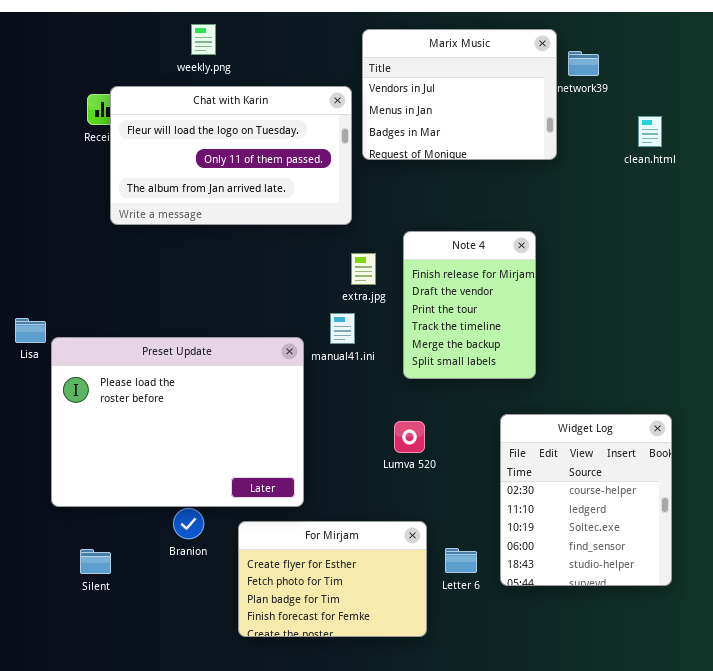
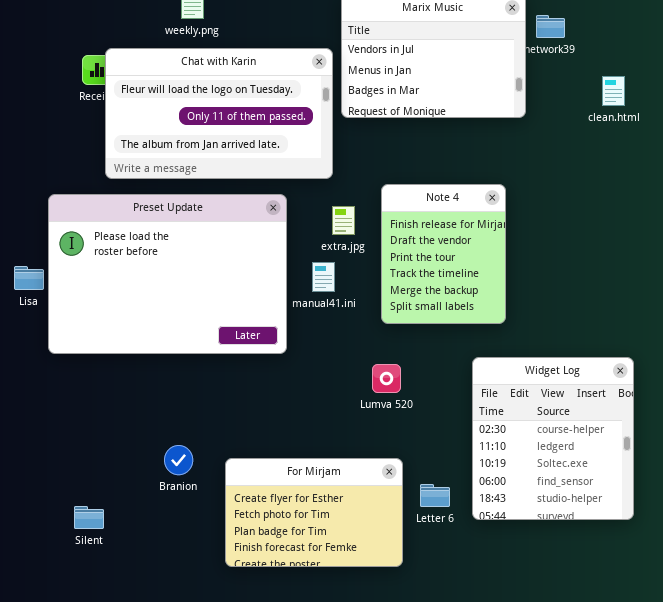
Preset Update: [51,337,304,507] -> [48,194,287,354], moved
Silent: [80,549,111,574] -> [74,506,104,529], moved

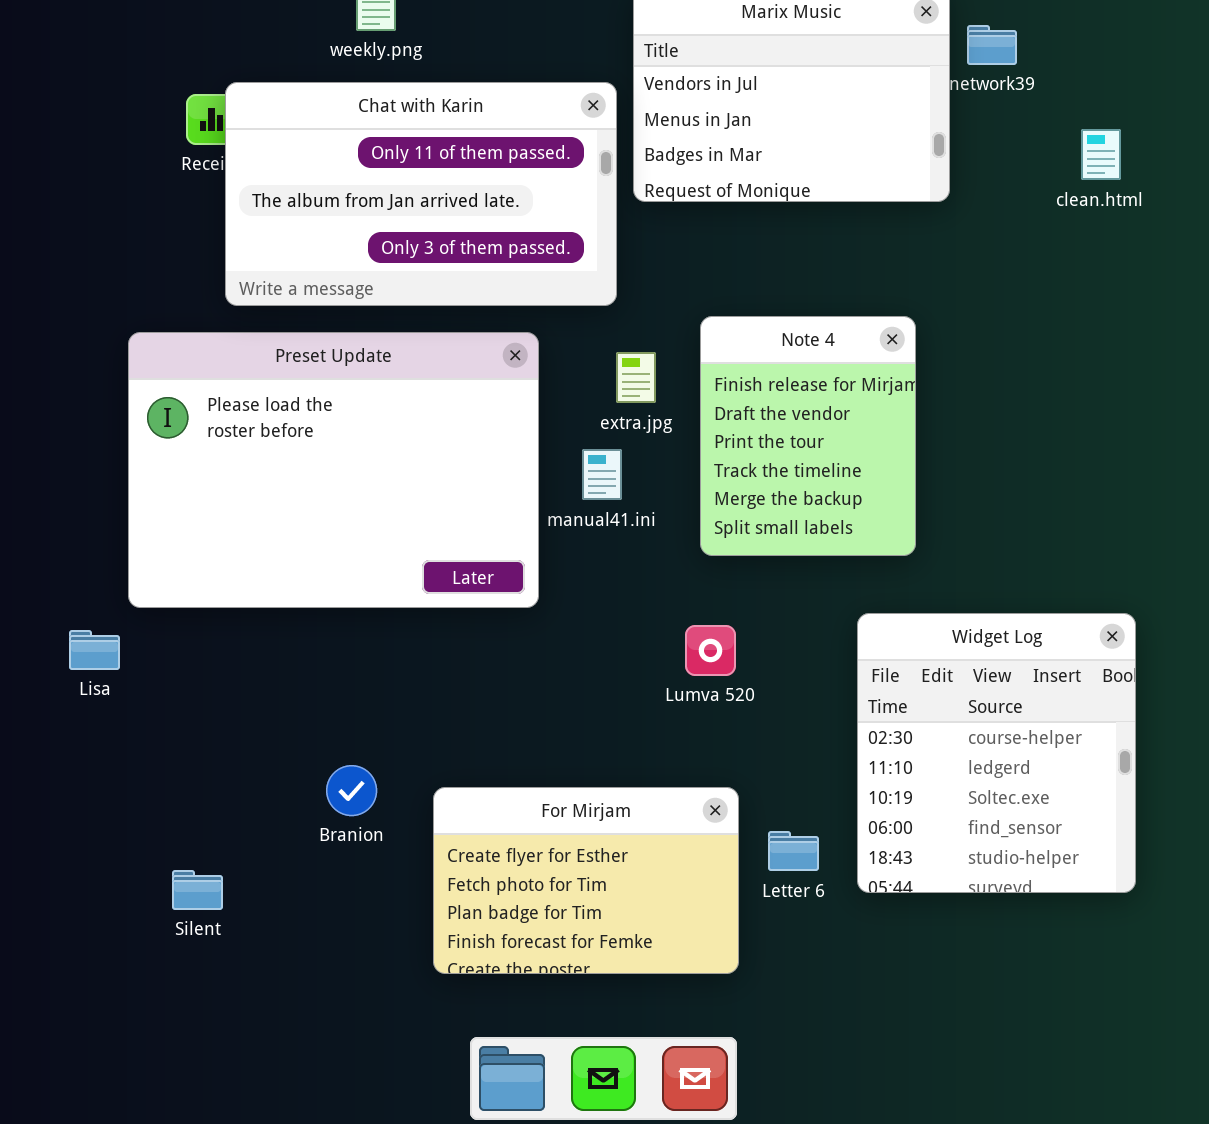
Chat with Karin: [105,48,333,179] -> [225,82,617,306], scrolled down 1 row
Lisa: [14,266,44,290] -> [69,630,120,670], moved

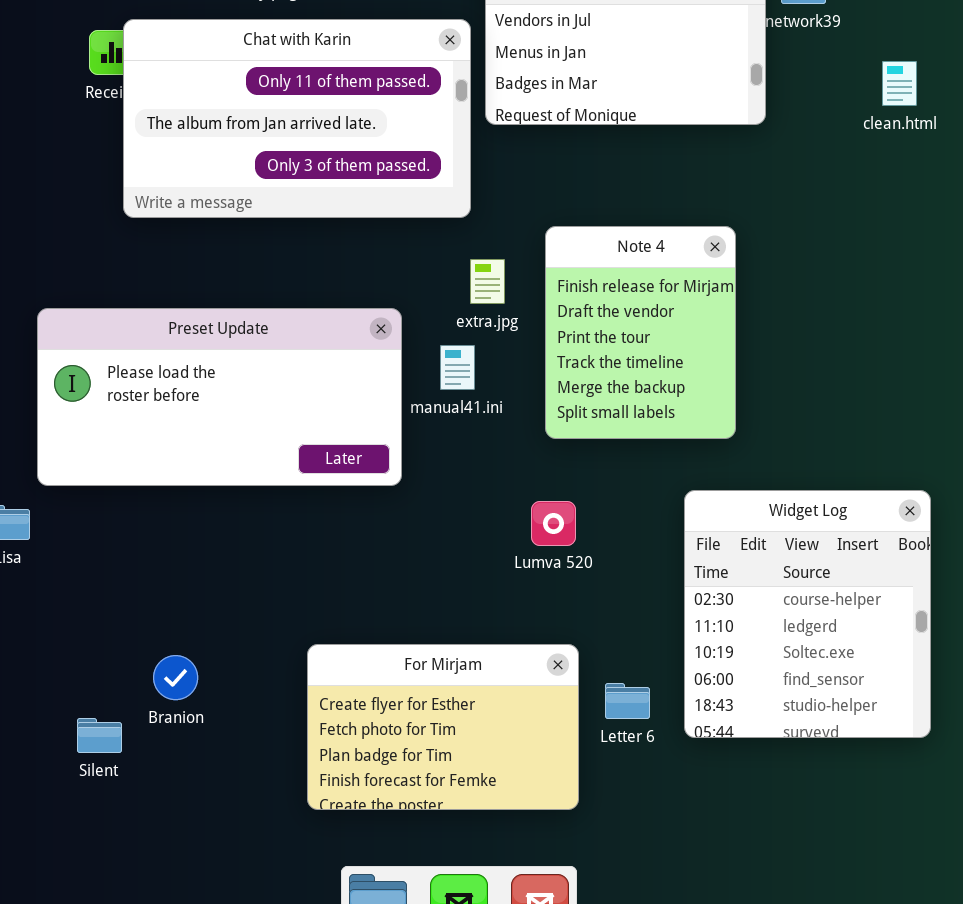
Preset Update: [128,332,539,608] -> [37,308,402,486], resized
Branion: [326,765,377,816] -> [153,655,198,700], moved

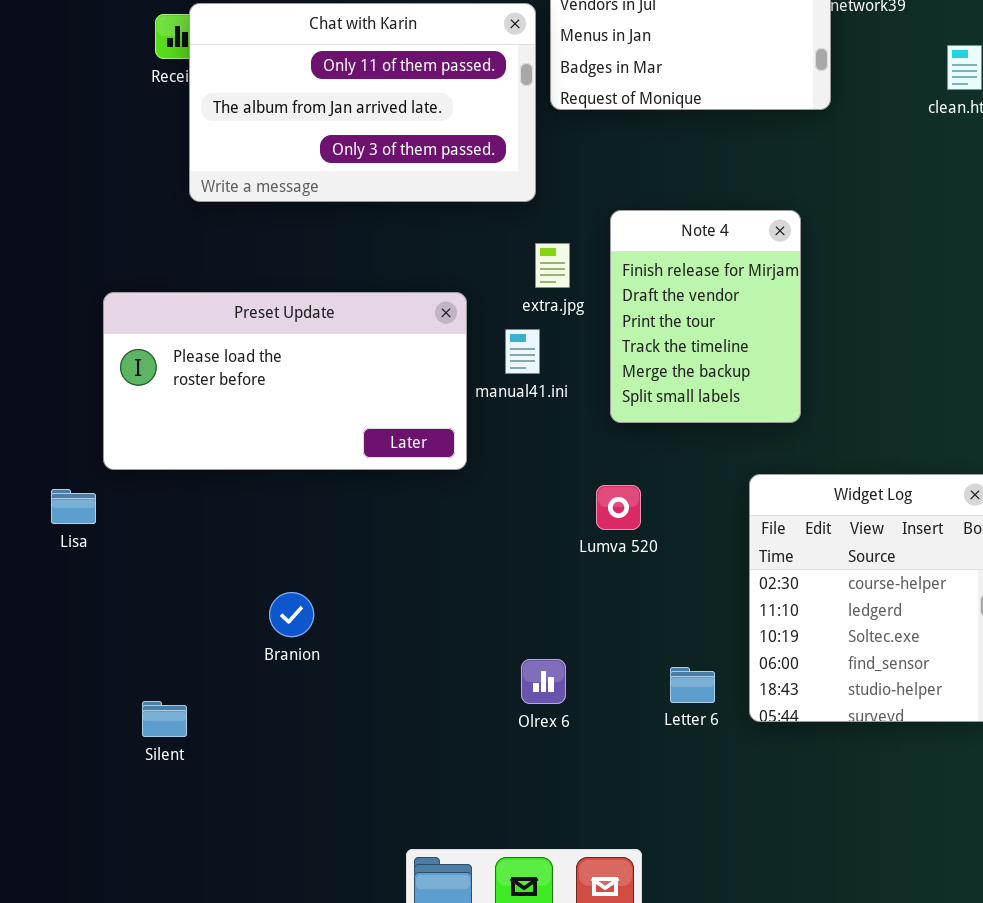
For Mirjam: [307,644,579,810] -> none, closed
Branion: [153,655,198,700] -> [269,592,314,637], moved

